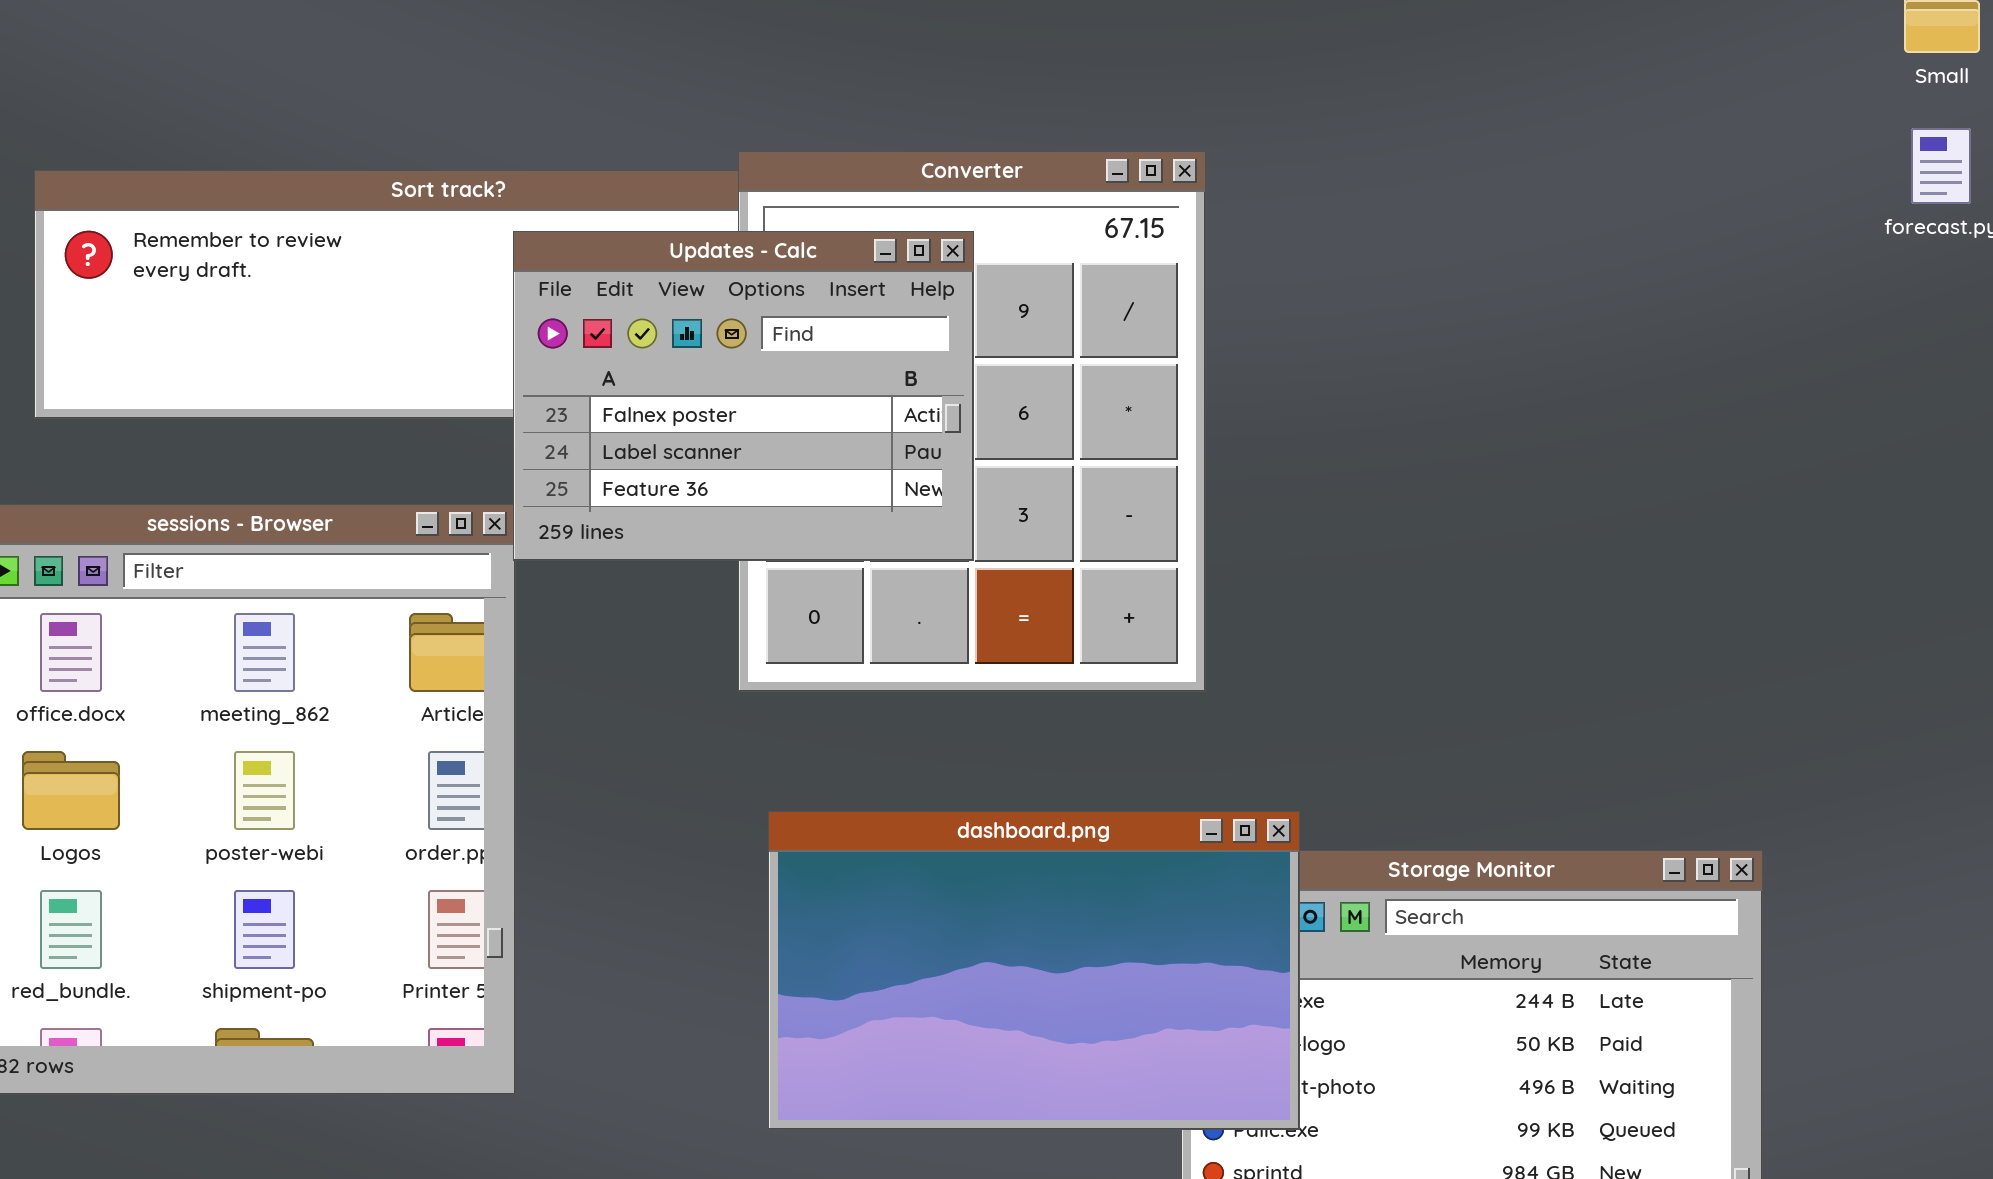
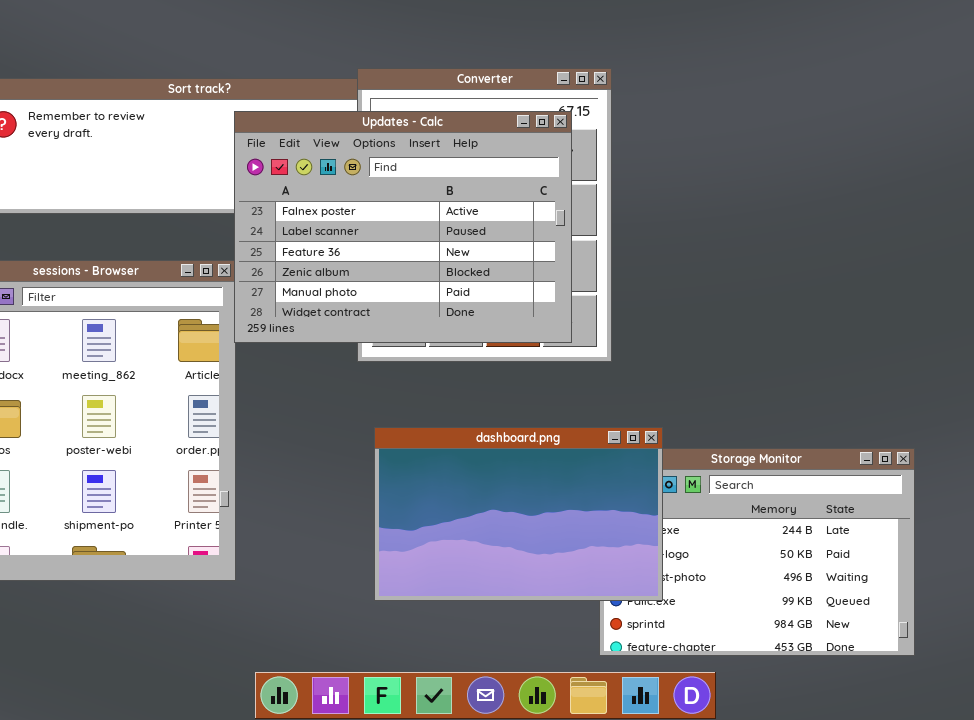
Updates - Calc: [513,231,974,561] -> [234,111,572,343], resized

